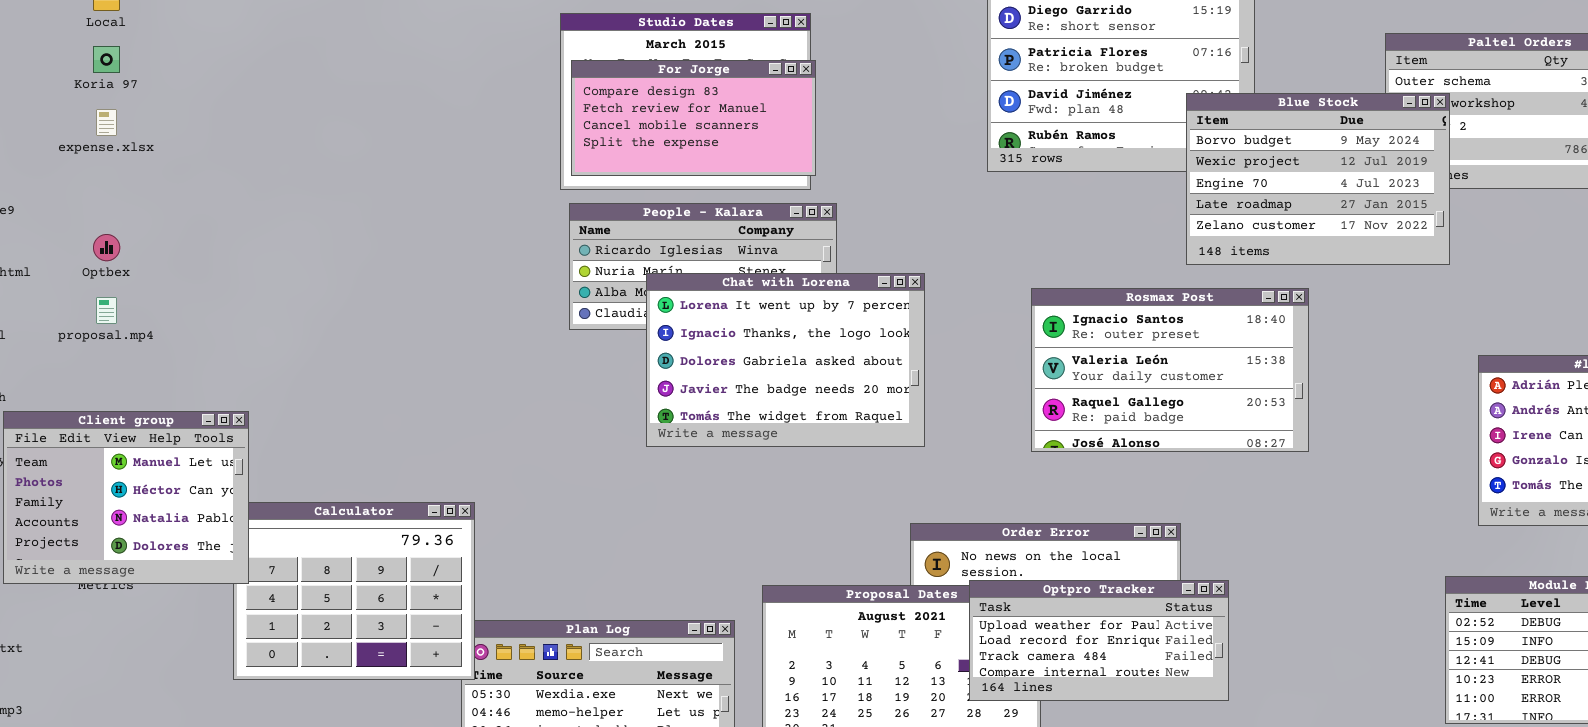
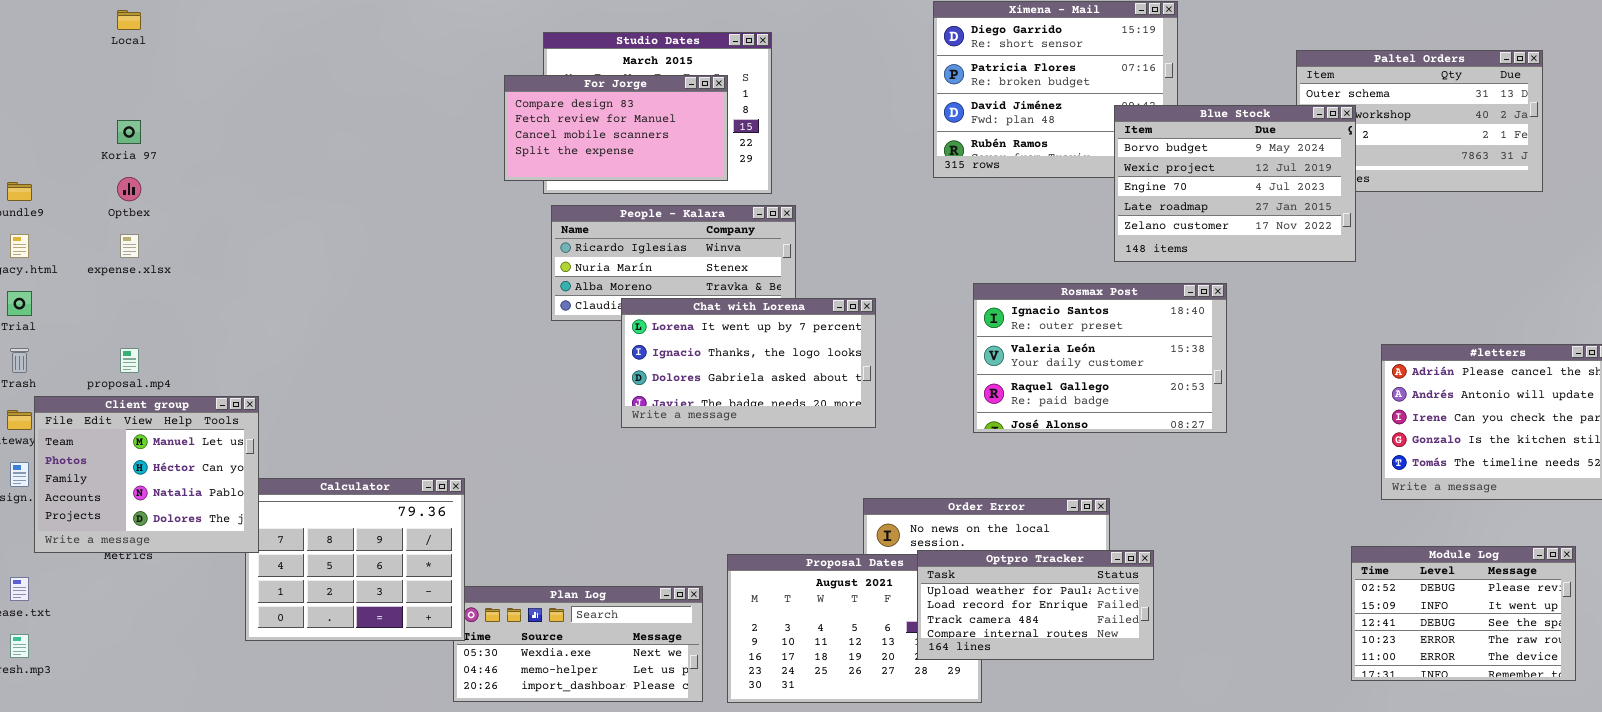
Koria 97: [93,46,120,73] -> [117,120,141,144], moved
For Jorge: [571,60,816,176] -> [504,75,728,181], moved
expense.xlsx: [96,109,117,136] -> [120,234,139,258], moved
Optbex: [93,234,120,261] -> [117,177,141,201], moved
Chat with Lorena: [646,273,925,447] -> [621,298,876,428], resized
proposal.mp4: [96,297,117,324] -> [120,348,139,373], moved

